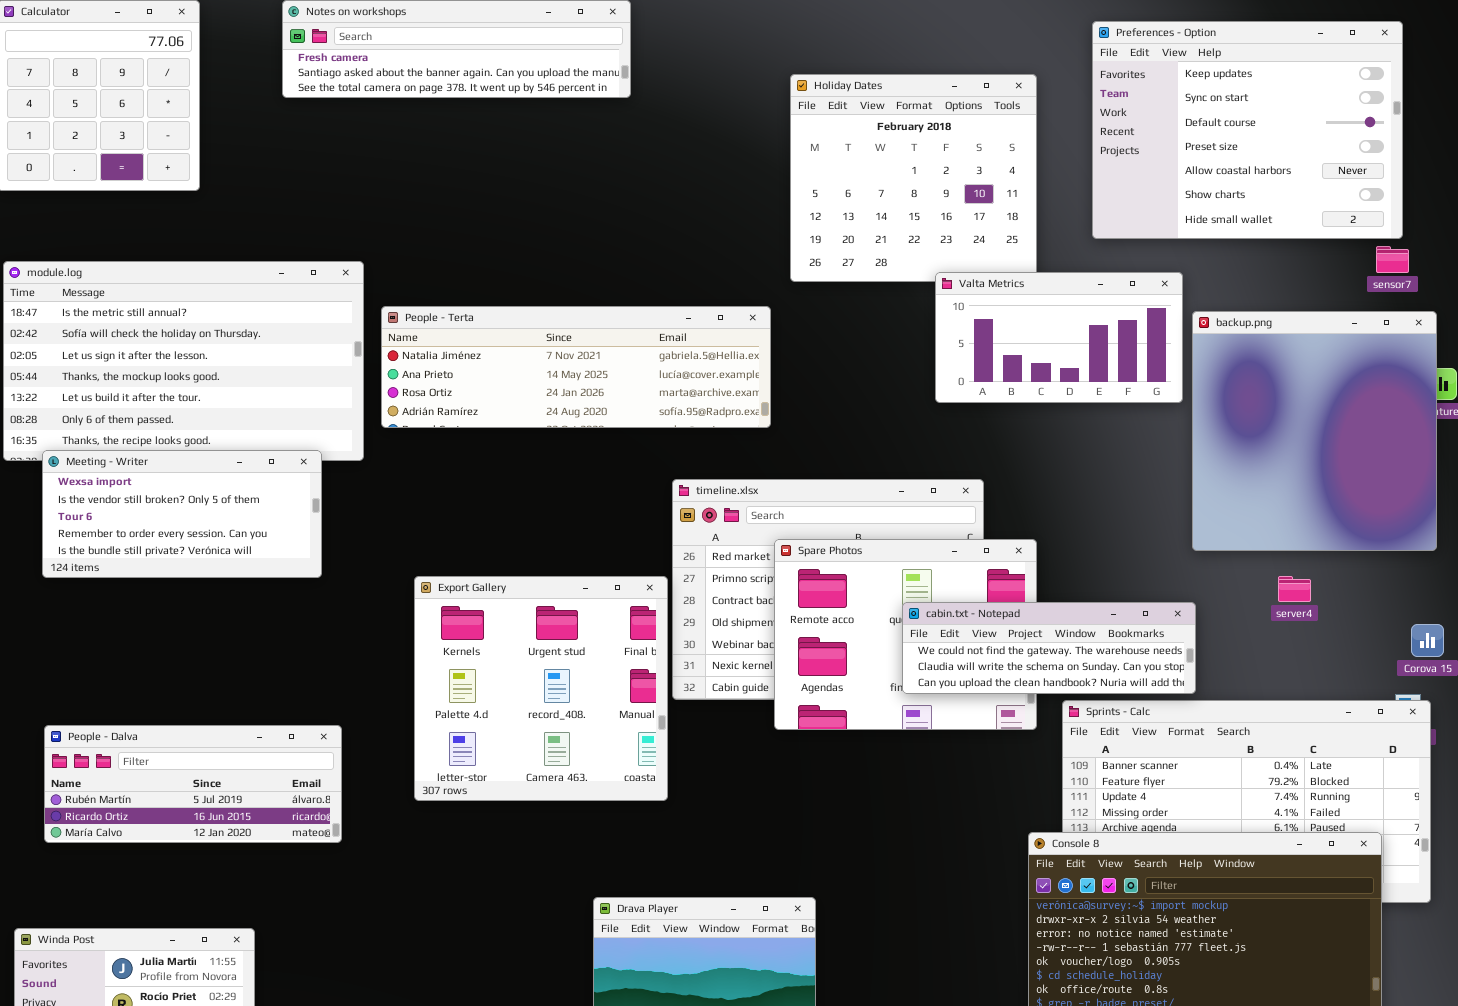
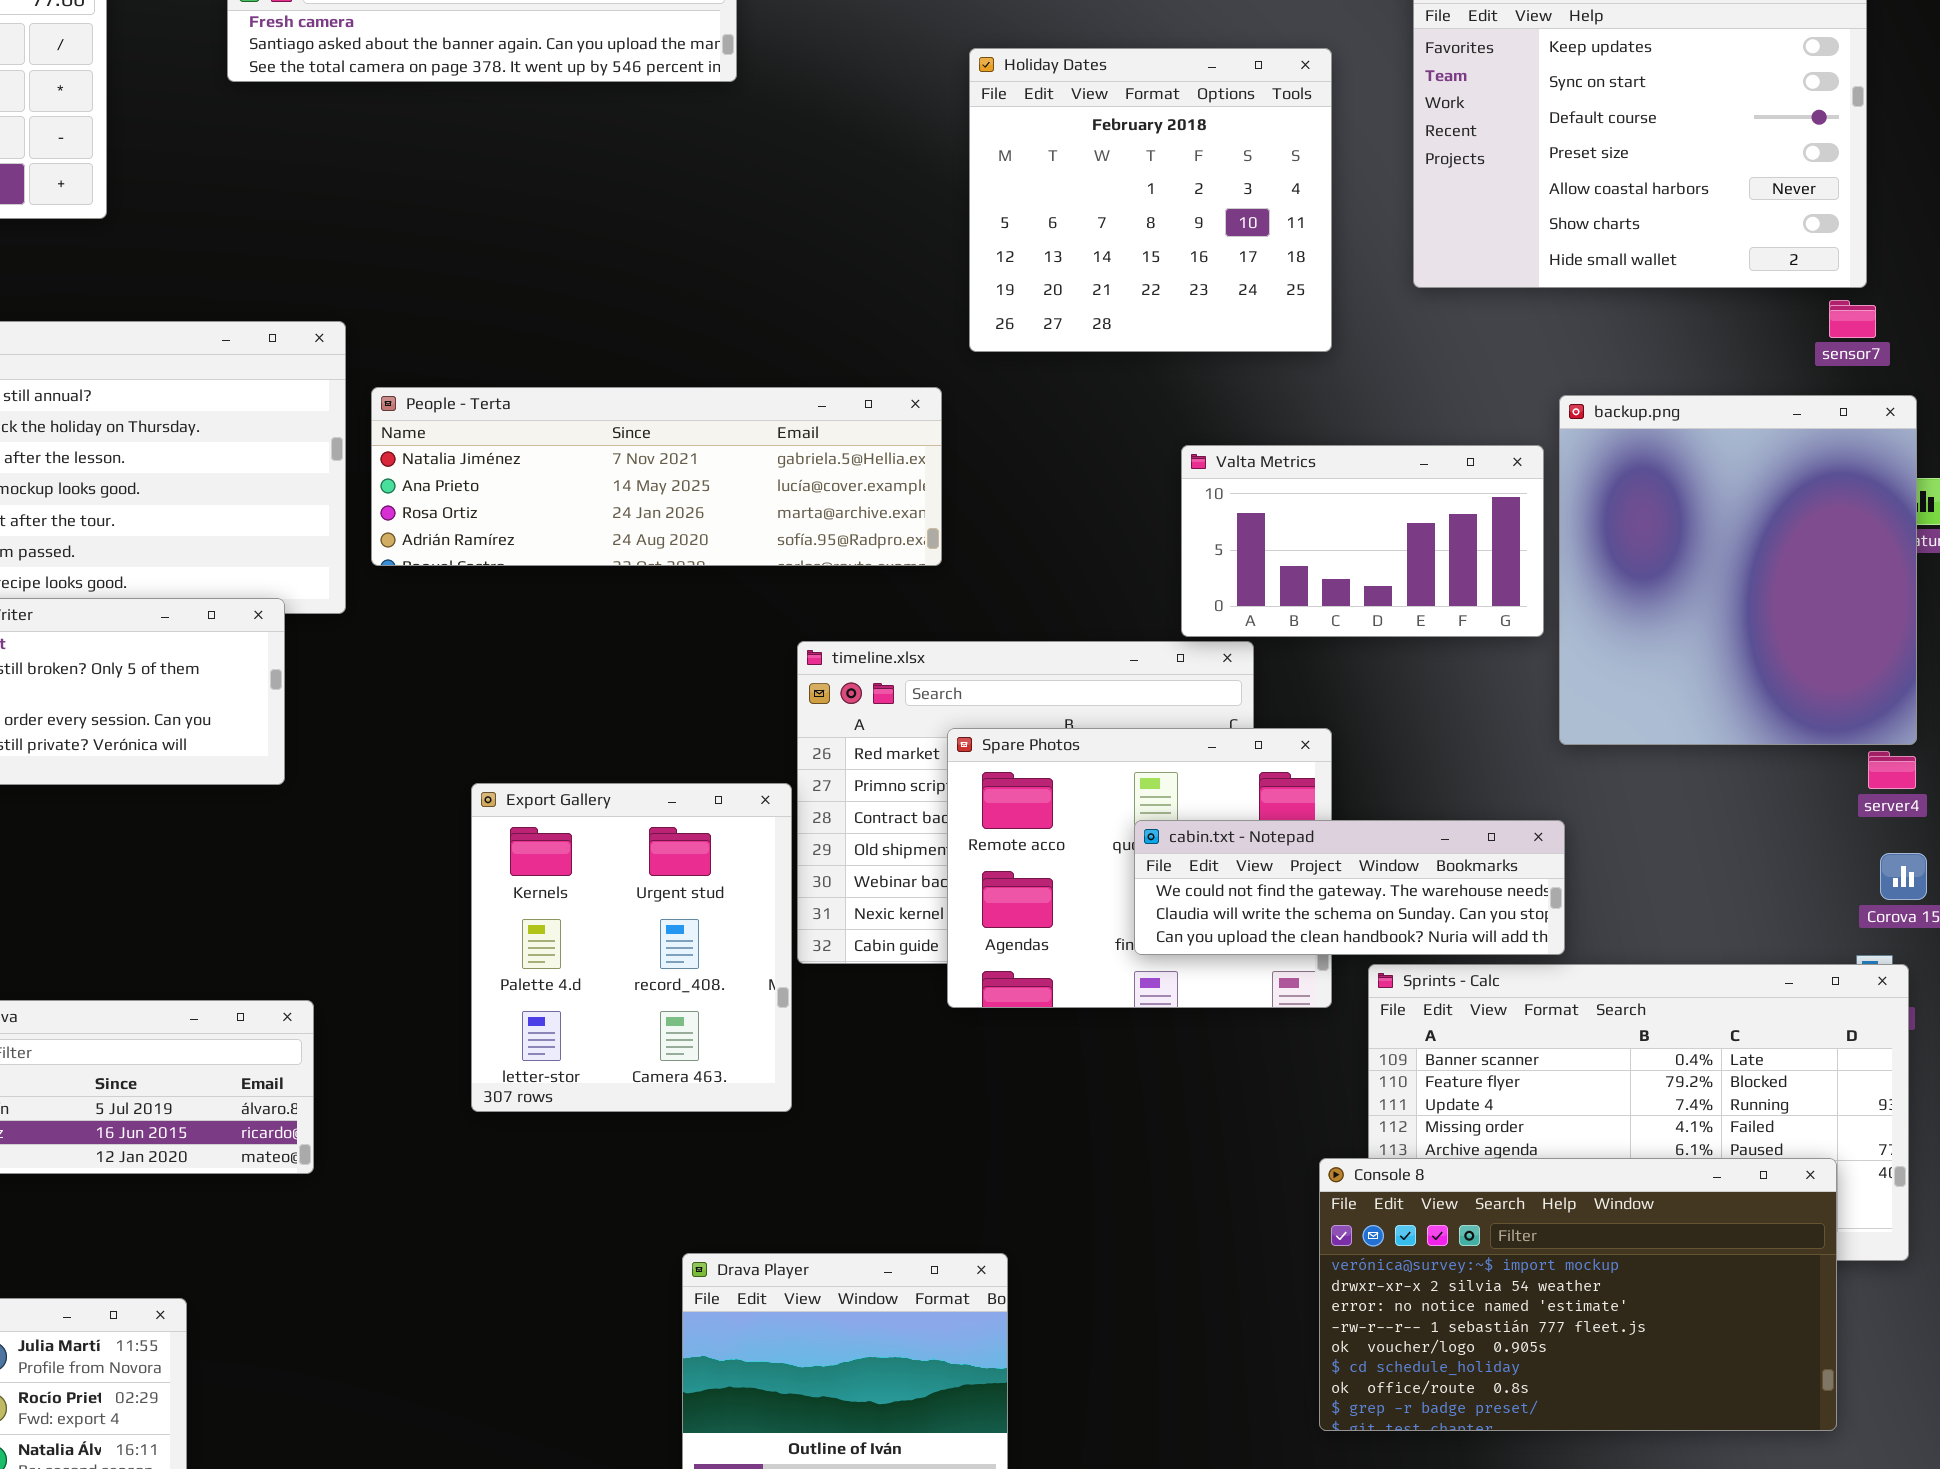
Valta Metrics: [935,272,1183,403] -> [1181,445,1544,637], moved
Export Gallery: [414,576,668,801] -> [471,783,792,1112], resized
server4: [1278,576,1311,602] -> [1868,751,1916,789], moved

